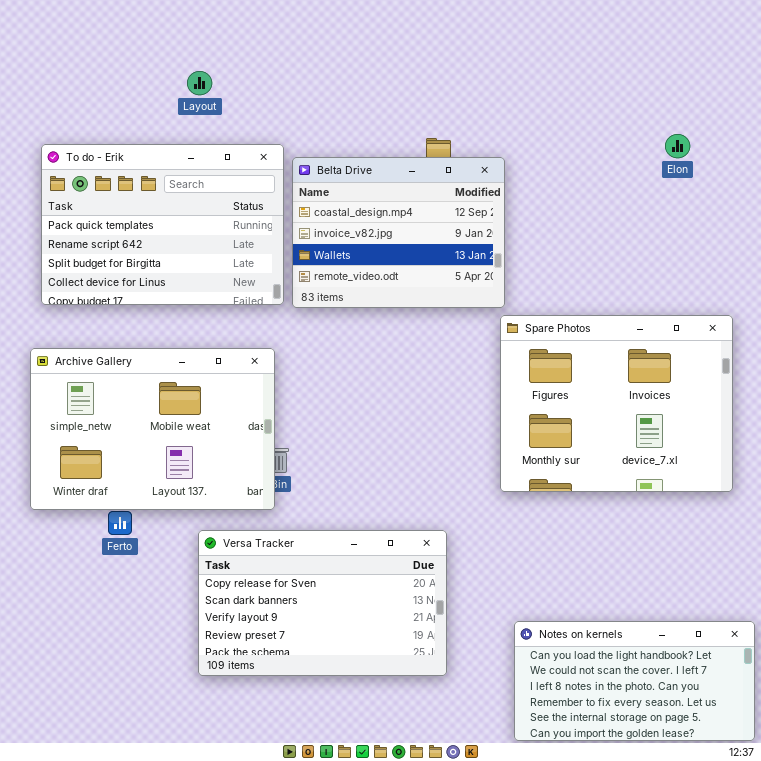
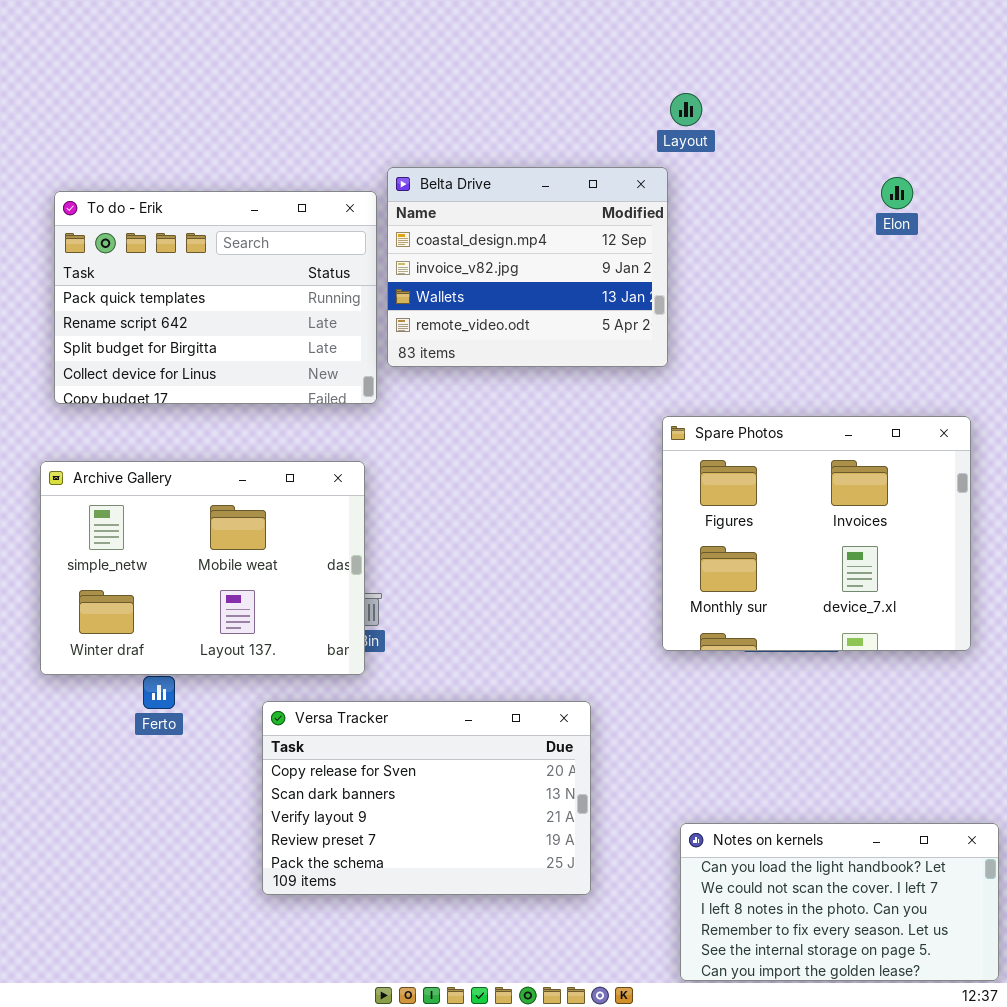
Layout: [187,71,212,95] -> [670,93,702,126], moved
Belta Drive: [292,157,505,308] -> [387,167,668,367], moved

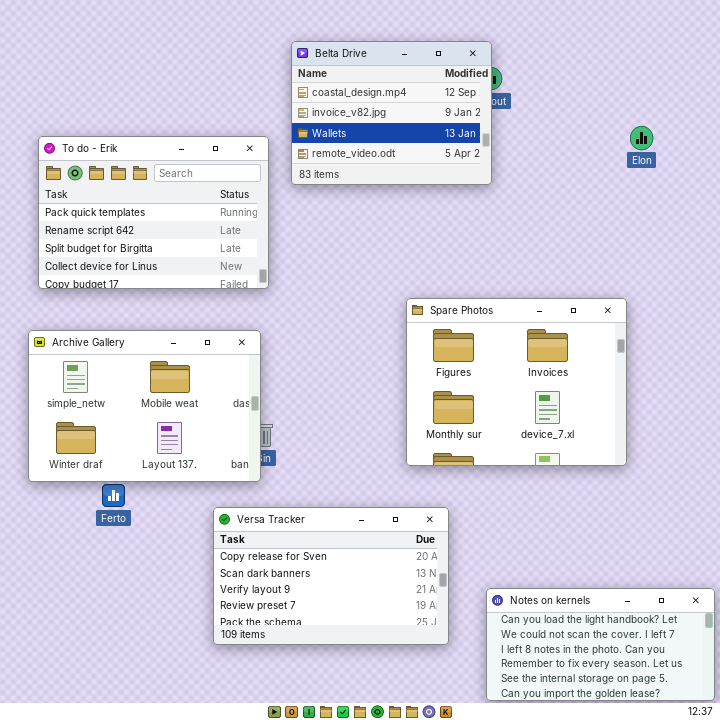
Belta Drive: [387,167,668,367] -> [291,41,492,185], moved
Spare Photos: [662,416,971,651] -> [406,298,627,466], moved
Versa Tracker: [262,701,591,895] -> [213,507,449,645], moved

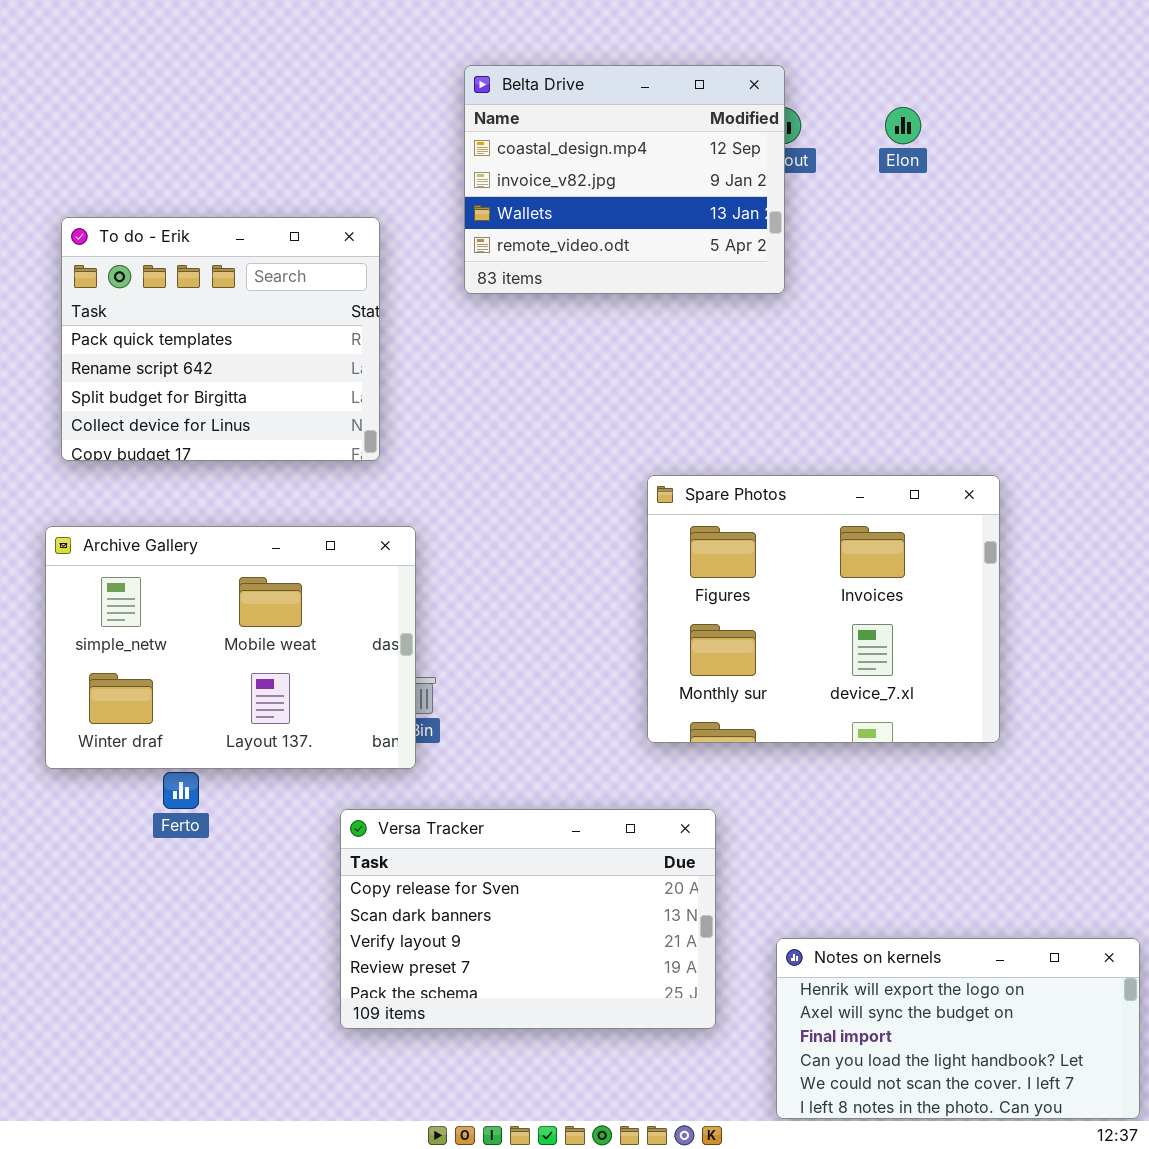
Elon: [630,126,653,150] -> [885,107,921,144], moved
To do - Erik: [38,136,269,289] -> [61,217,380,461], resized
Notes on kernels: [486,588,715,701] -> [776,938,1140,1119], scrolled up 3 rows

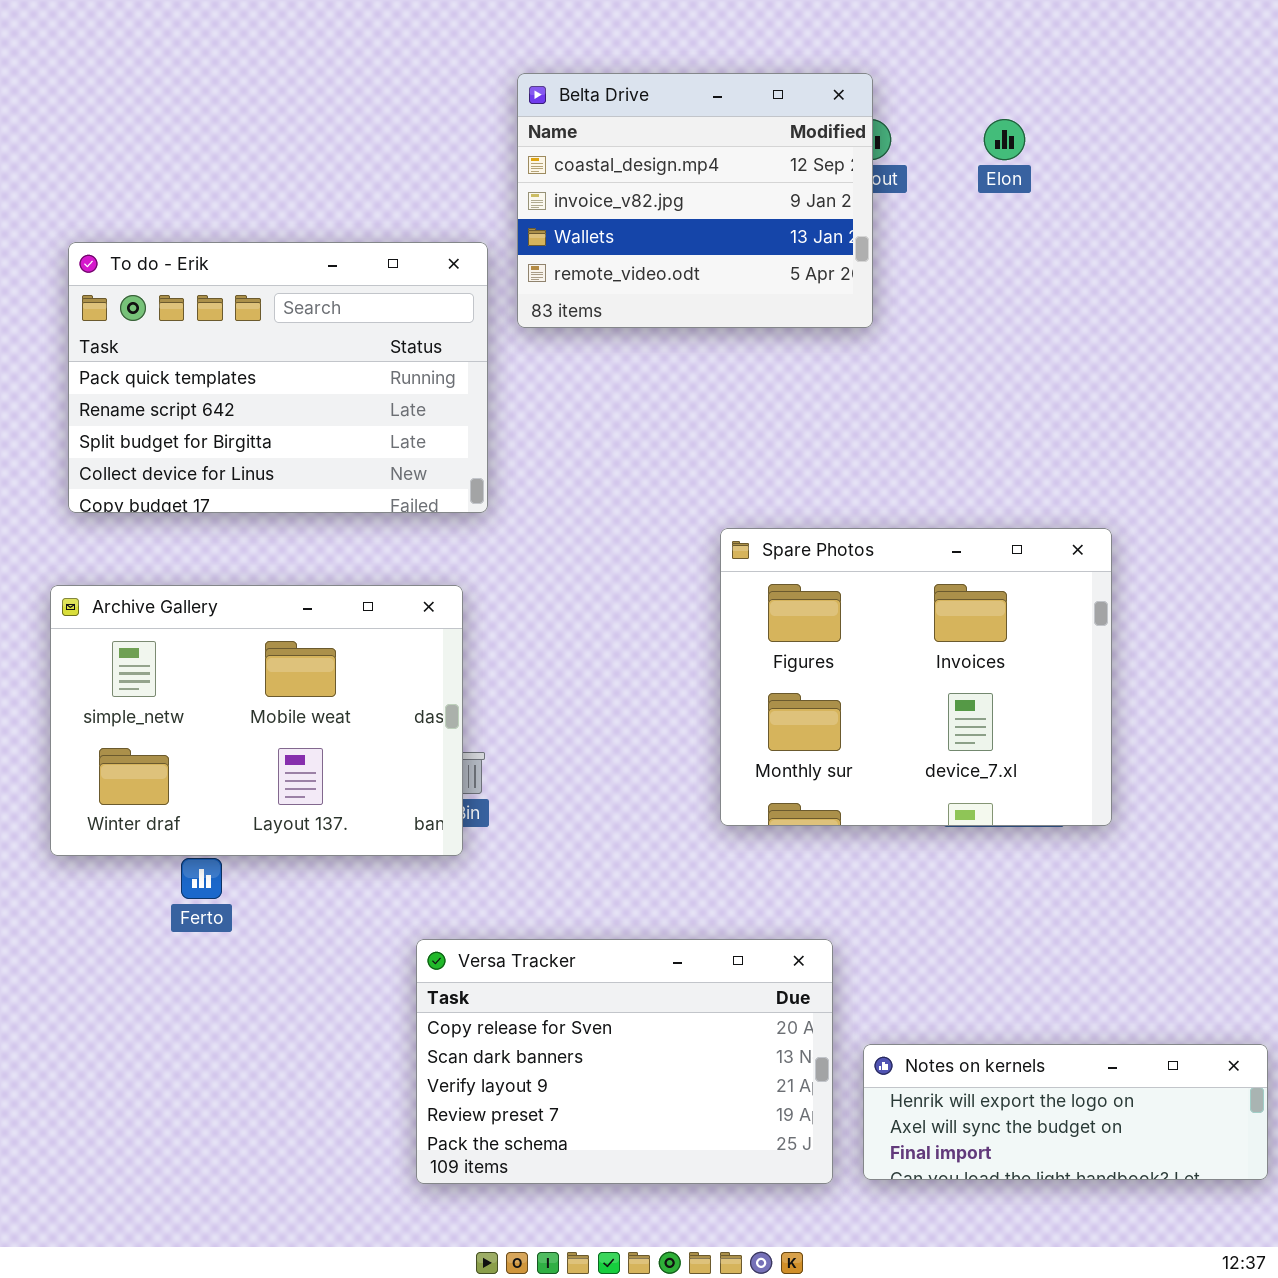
To do - Erik: [61,217,380,461] -> [68,242,488,513], resized
Versa Tracker: [340,809,716,1029] -> [416,939,833,1184], moved
Notes on kernels: [776,938,1140,1119] -> [863,1044,1268,1180], resized

